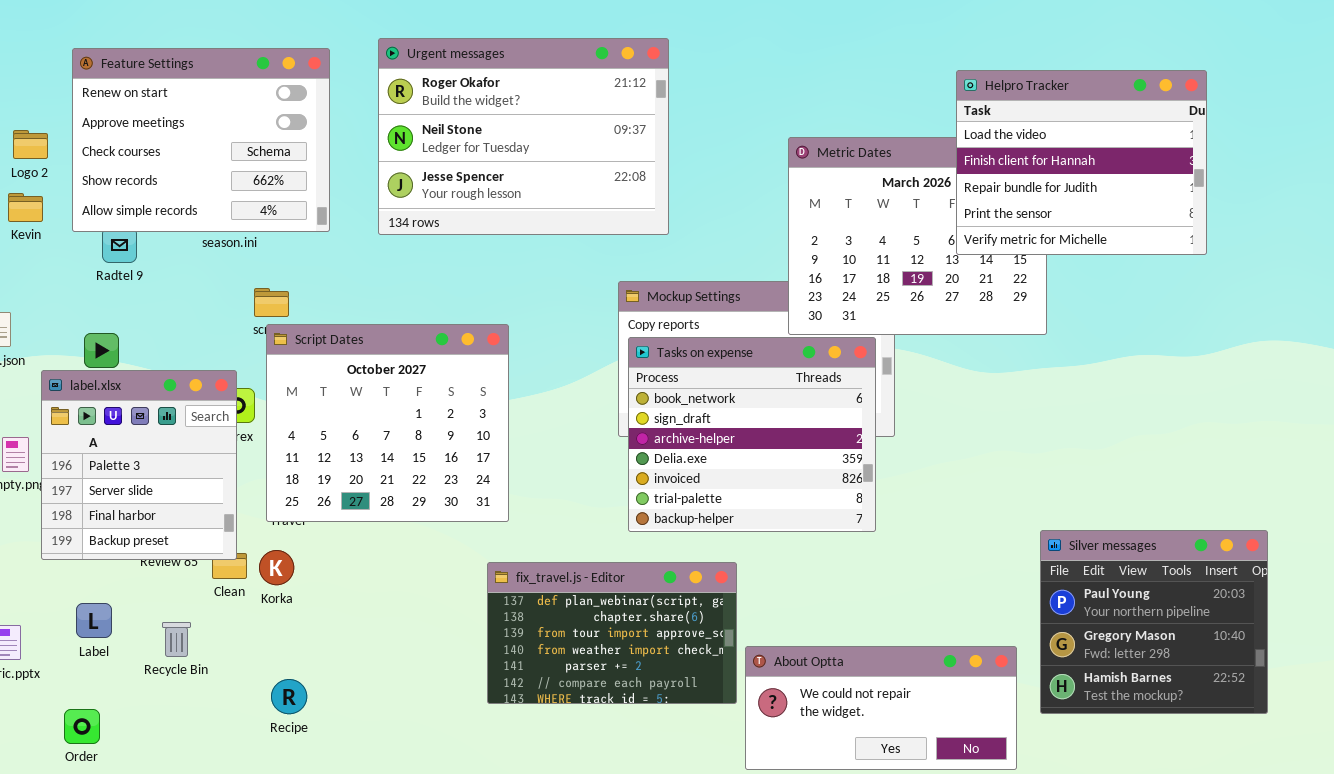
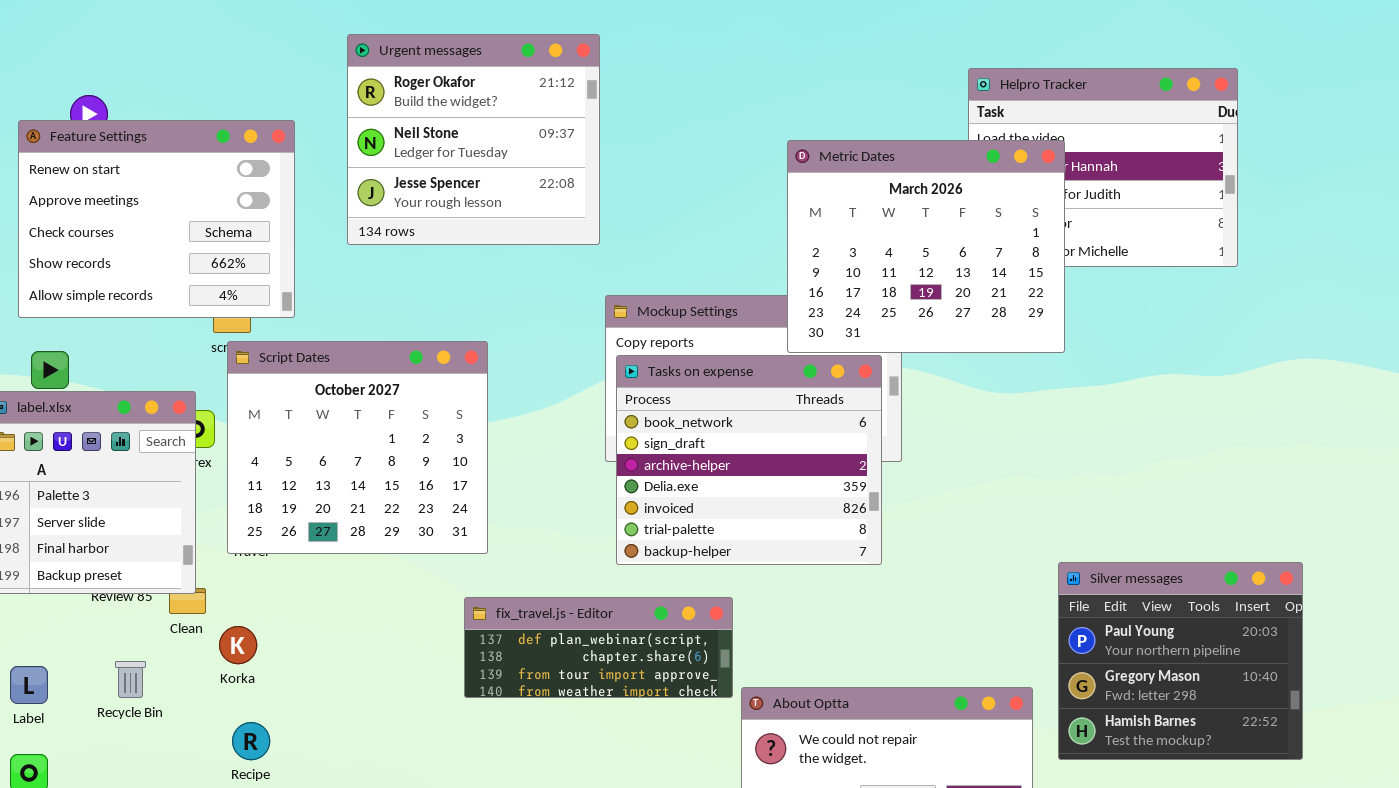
Urgent messages: [378,38,669,235] -> [347,34,600,245], resized
Feature Settings: [72,48,330,232] -> [18,120,295,318], moved
Metric Dates: [788,137,1047,335] -> [787,140,1065,353], raised
Korka: [259,550,294,585] -> [219,626,257,664], moved
fix_travel.js - Editor: [487,562,737,704] -> [464,597,733,698], resized
Label: [76,603,112,638] -> [10,666,48,704], moved

